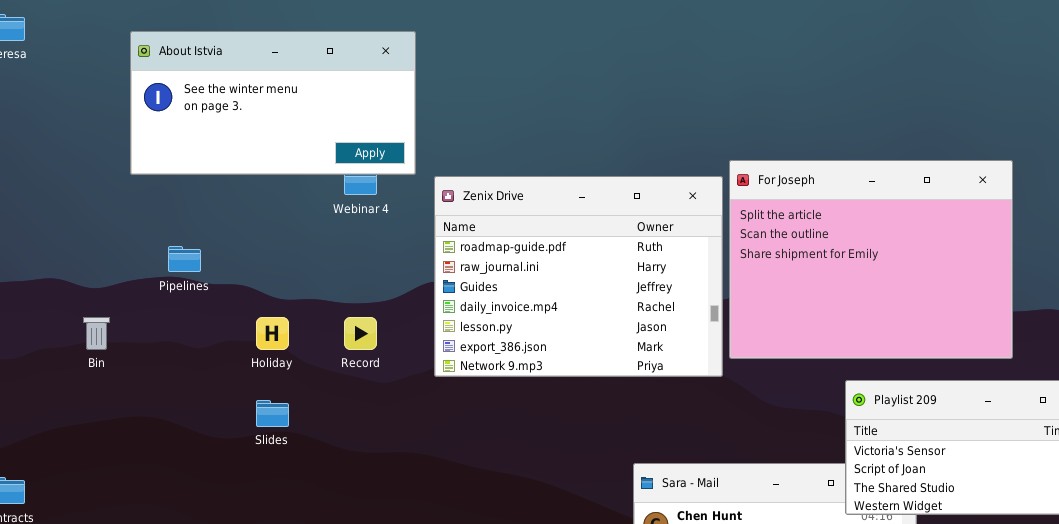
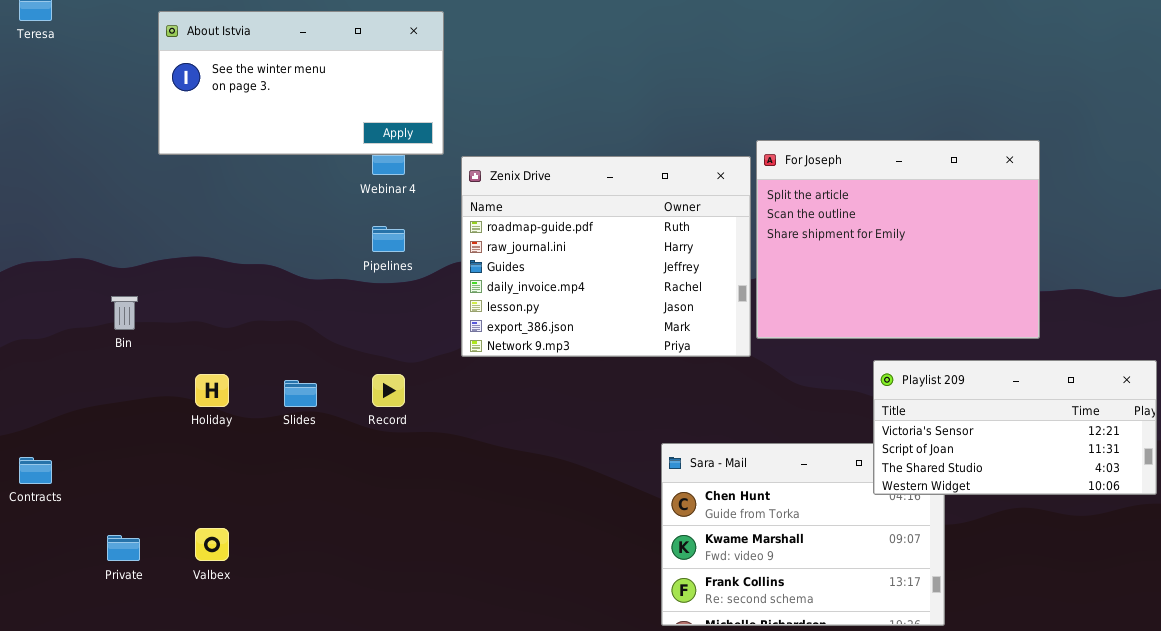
Pipelines: [168,246,201,272] -> [372,226,405,252], moved
Holiday: [256,317,289,350] -> [195,374,229,407], moved
Record: [344,317,377,350] -> [372,374,405,407], moved

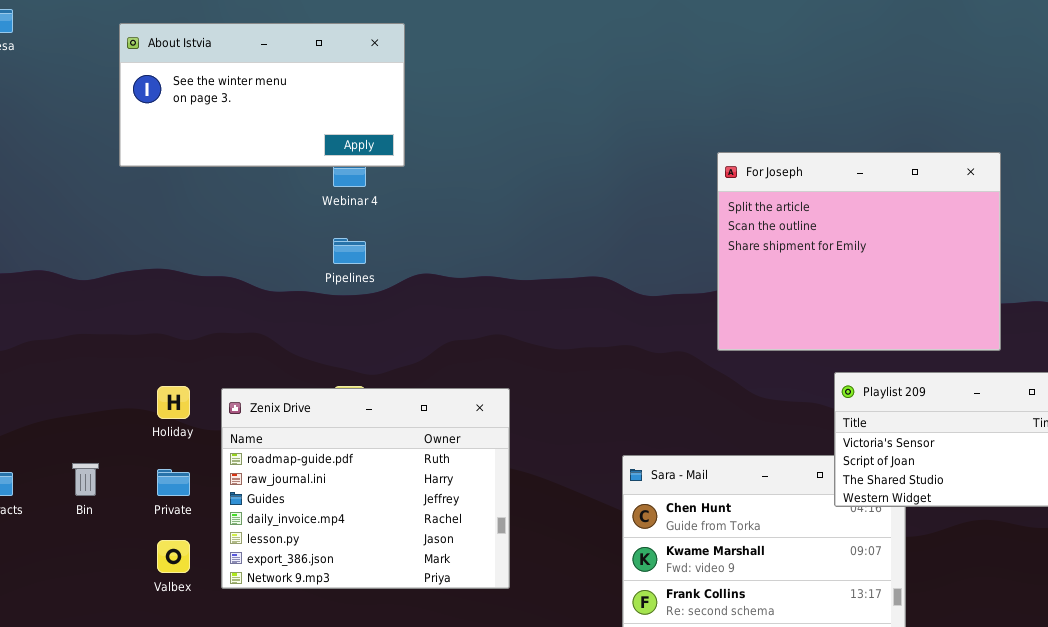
Zenix Drive: [461,156,751,357] -> [221,388,510,589], moved
Bin: [111,296,138,330] -> [72,463,99,496], moved
Private: [107,535,140,561] -> [157,469,190,496], moved

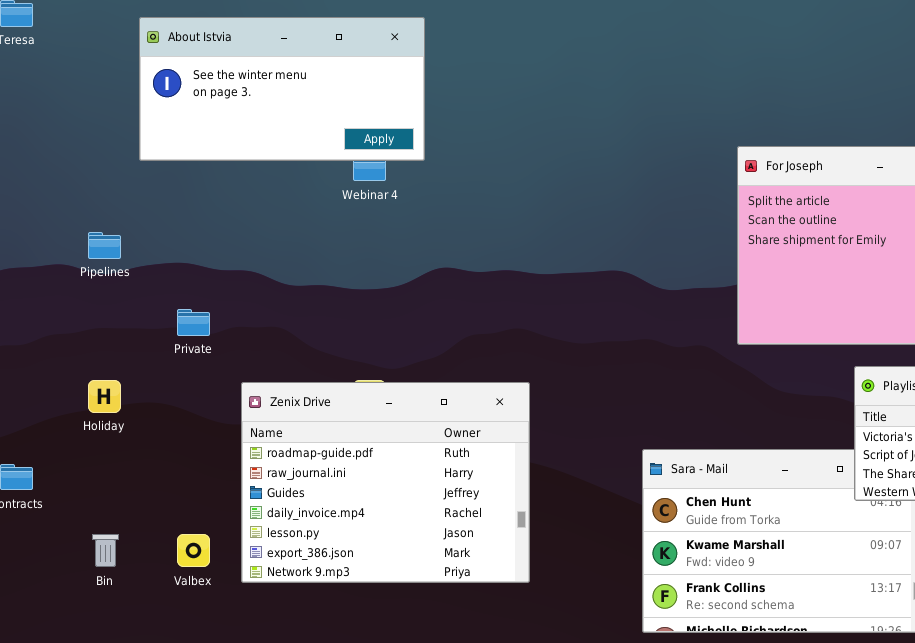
Pipelines: [333,238,366,264] -> [88,232,121,259], moved
Holiday: [157,386,190,419] -> [88,380,121,413], moved
Bin: [72,463,99,496] -> [92,534,119,567], moved
Private: [157,469,190,496] -> [177,309,210,336], moved

